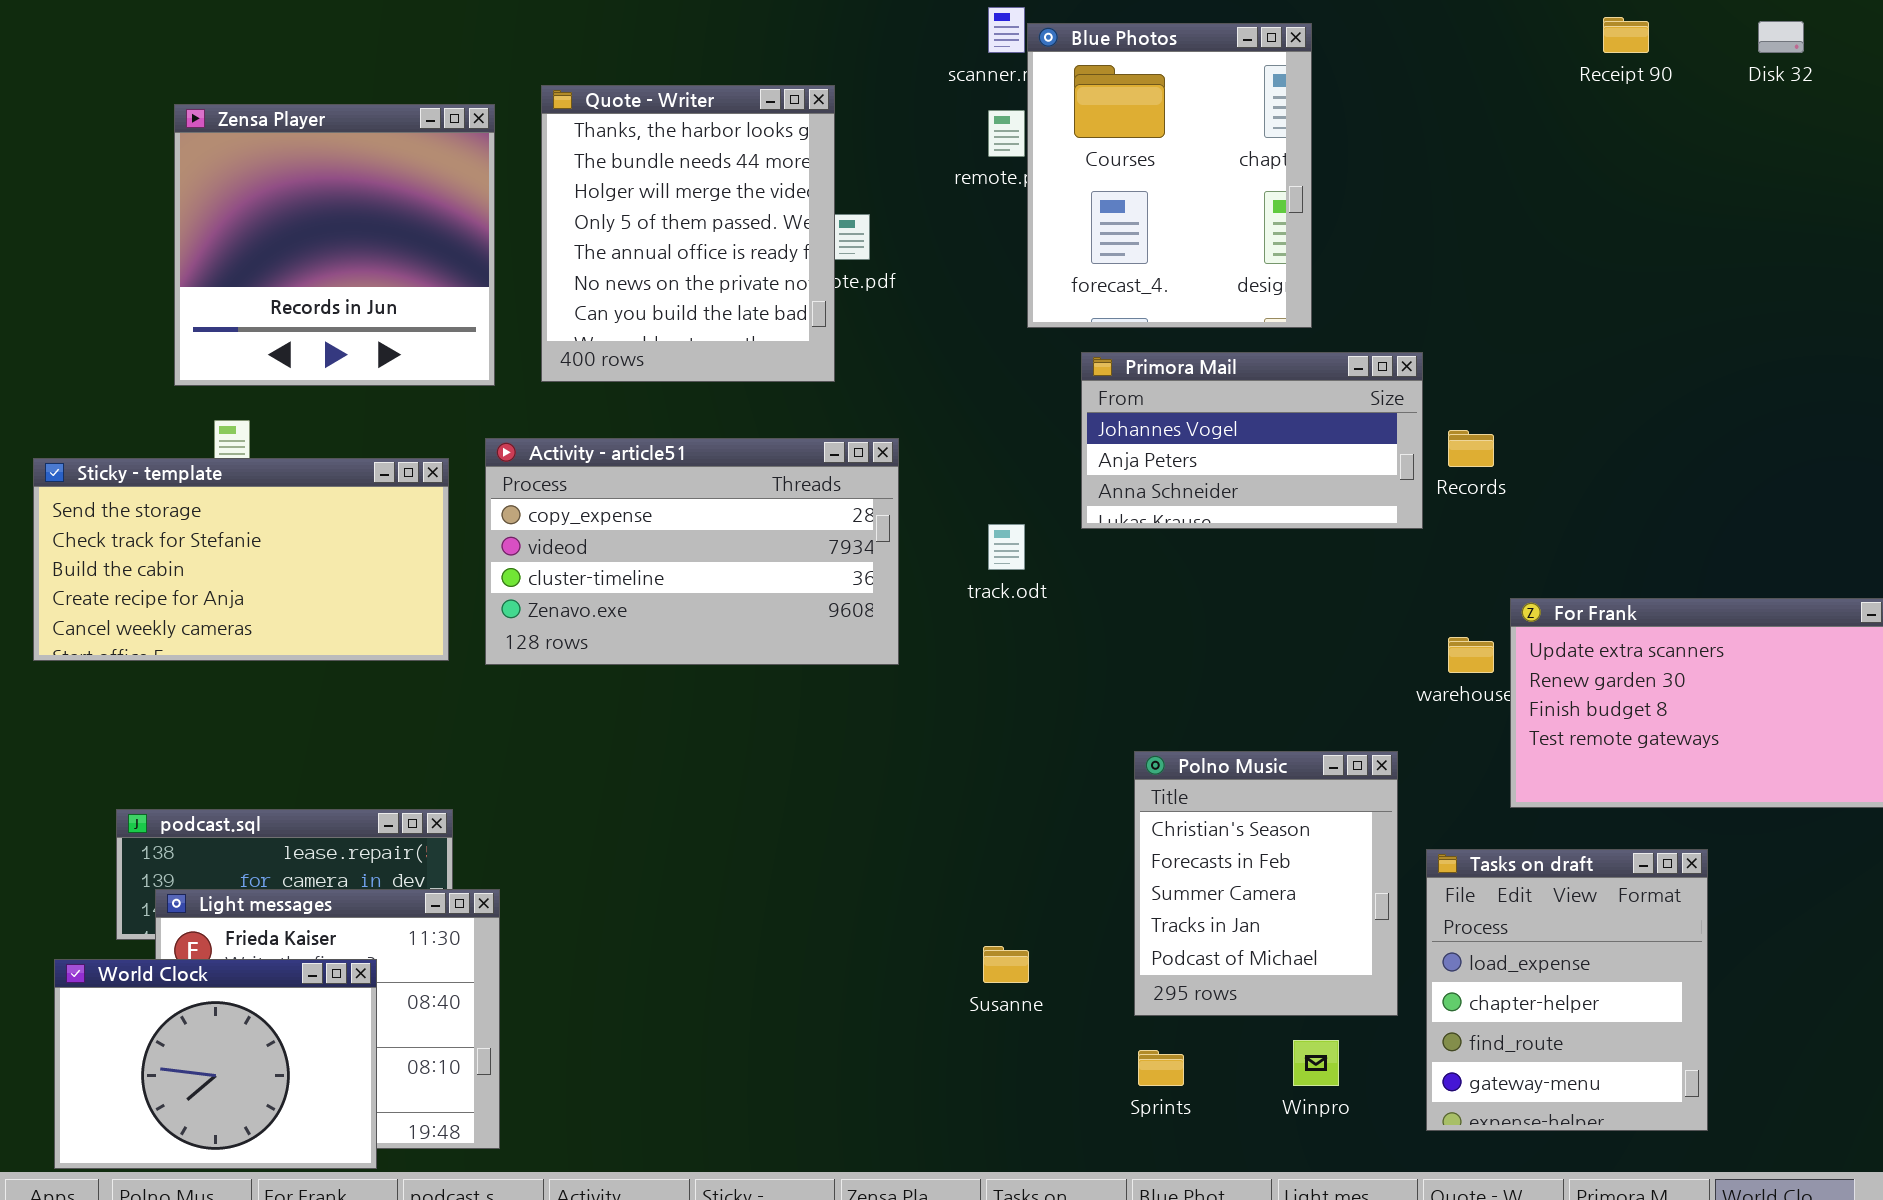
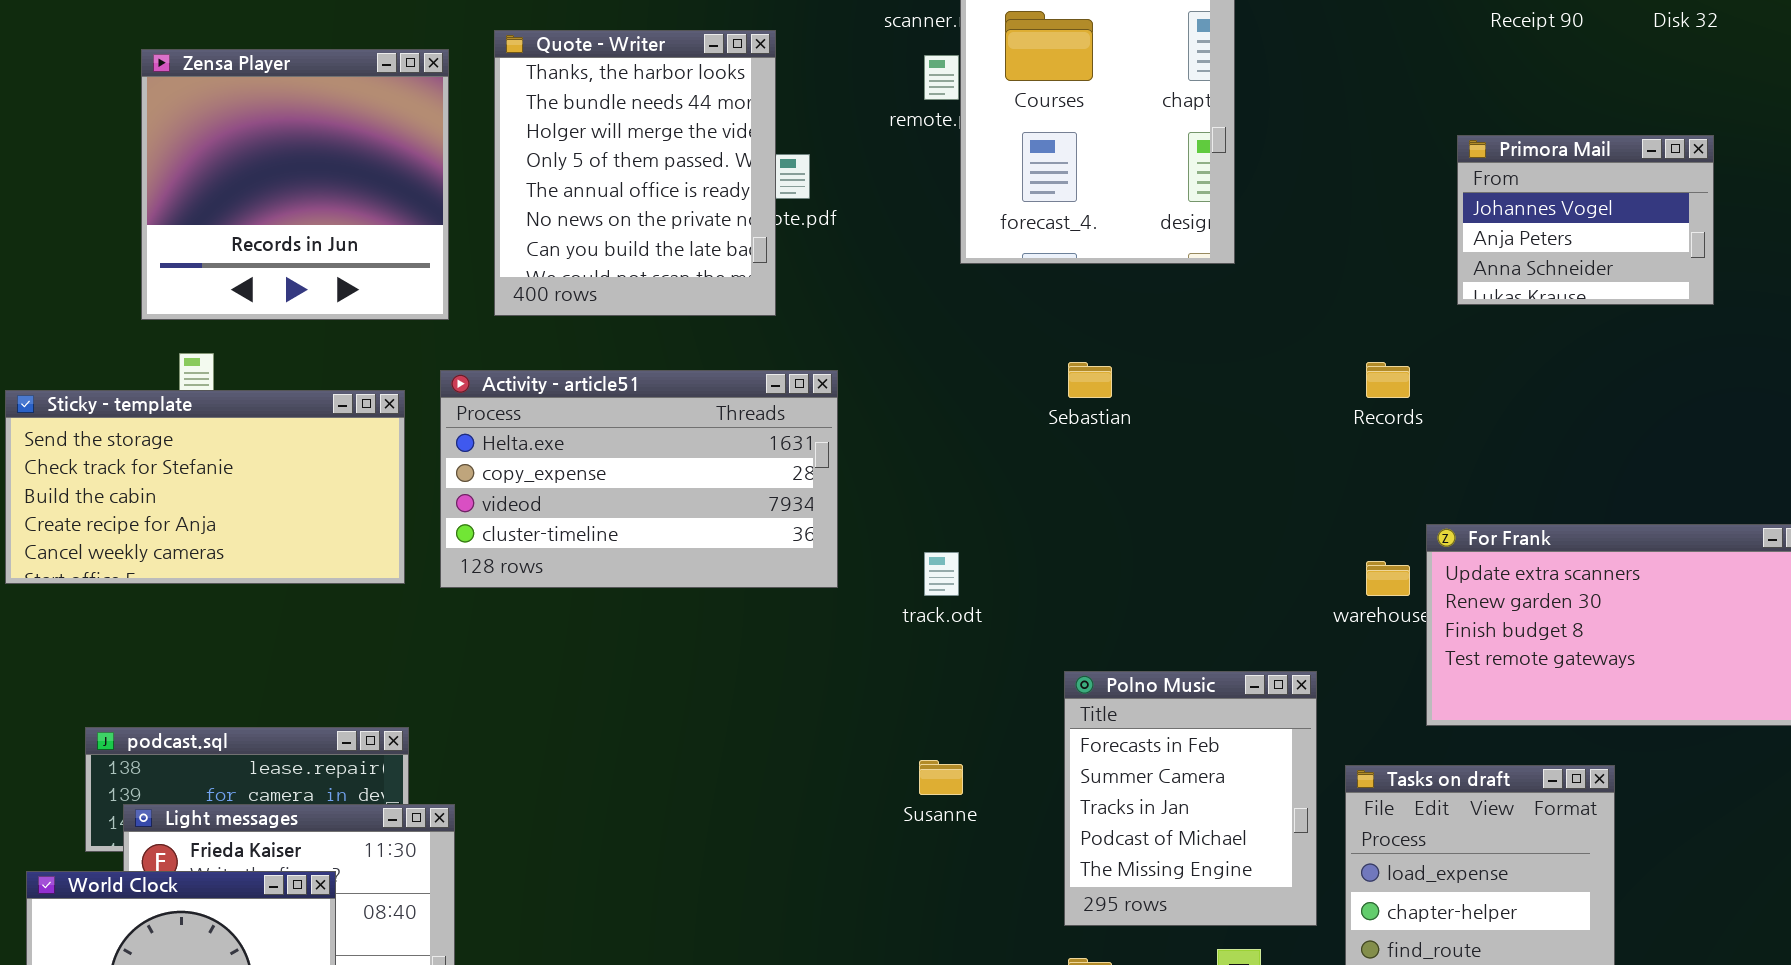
Primora Mail: [1081,352,1423,529] -> [1457,135,1714,305], moved, resized
Activity - article51: [485,438,899,665] -> [440,370,838,588], scrolled up 1 row
track.odt: [988,524,1025,570] -> [924,552,959,596], moved
Polno Music: [1134,751,1398,1016] -> [1064,671,1317,926], scrolled down 1 row
Susanne: [983,946,1029,983] -> [919,760,963,795], moved

